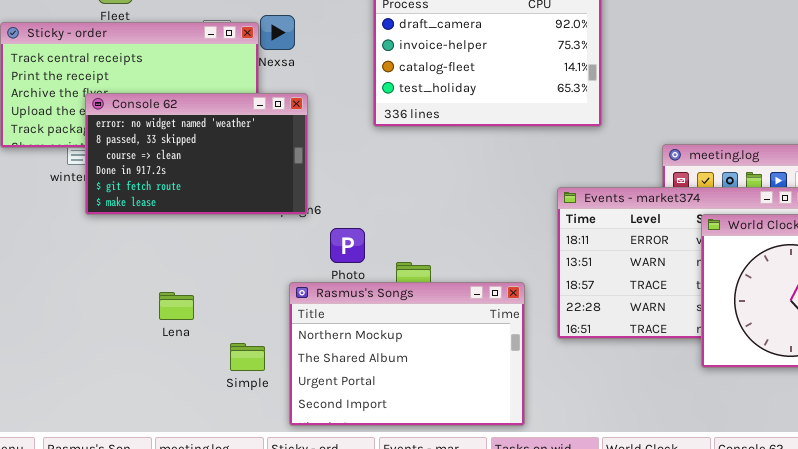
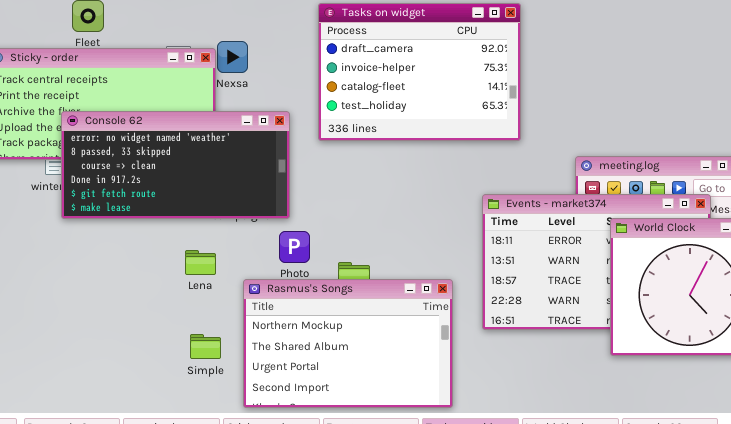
Console 62: [85,93,308,215] -> [61,111,290,219], resized
Lena: [159,292,194,320] -> [185,250,216,275], moved

